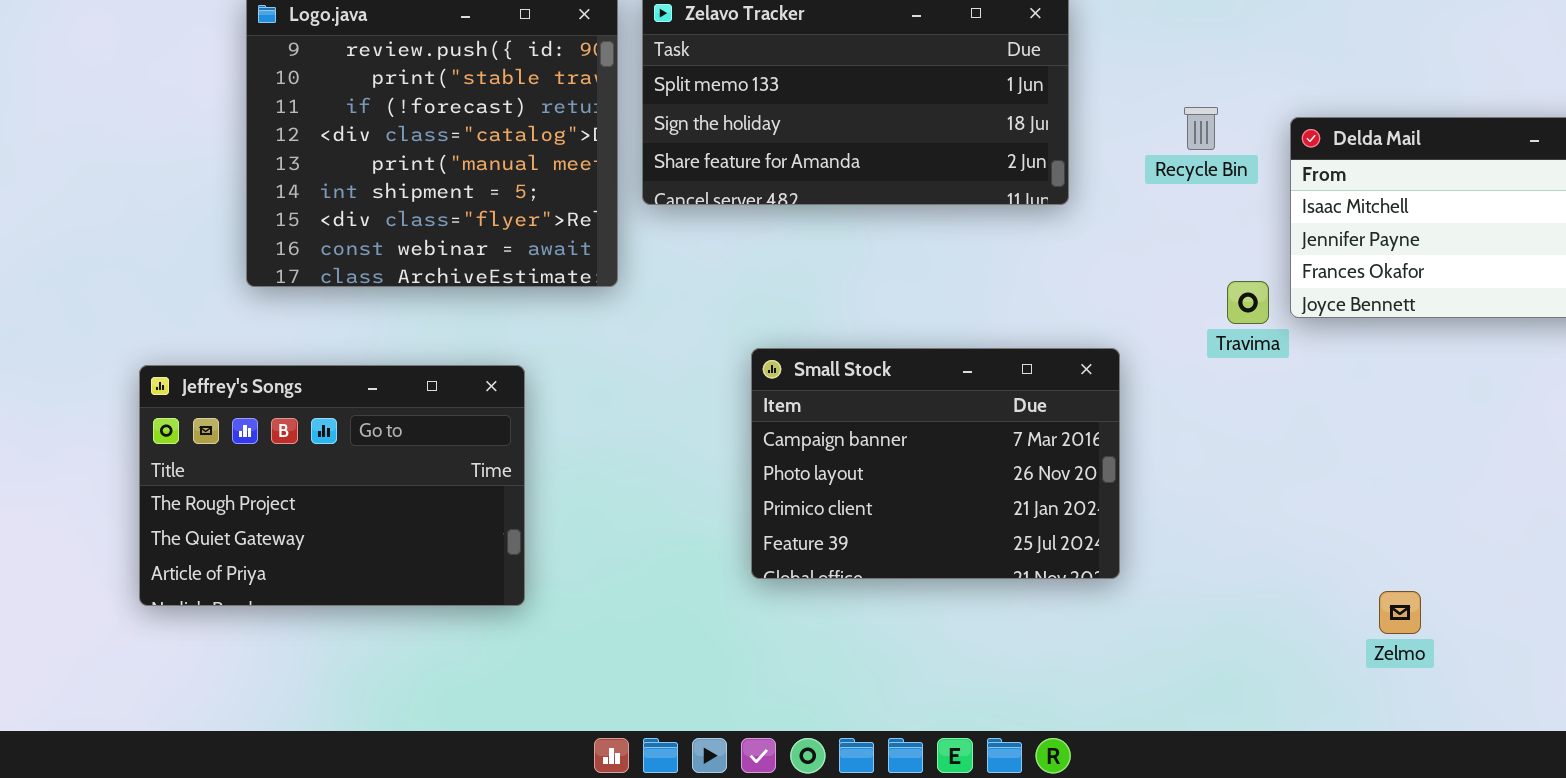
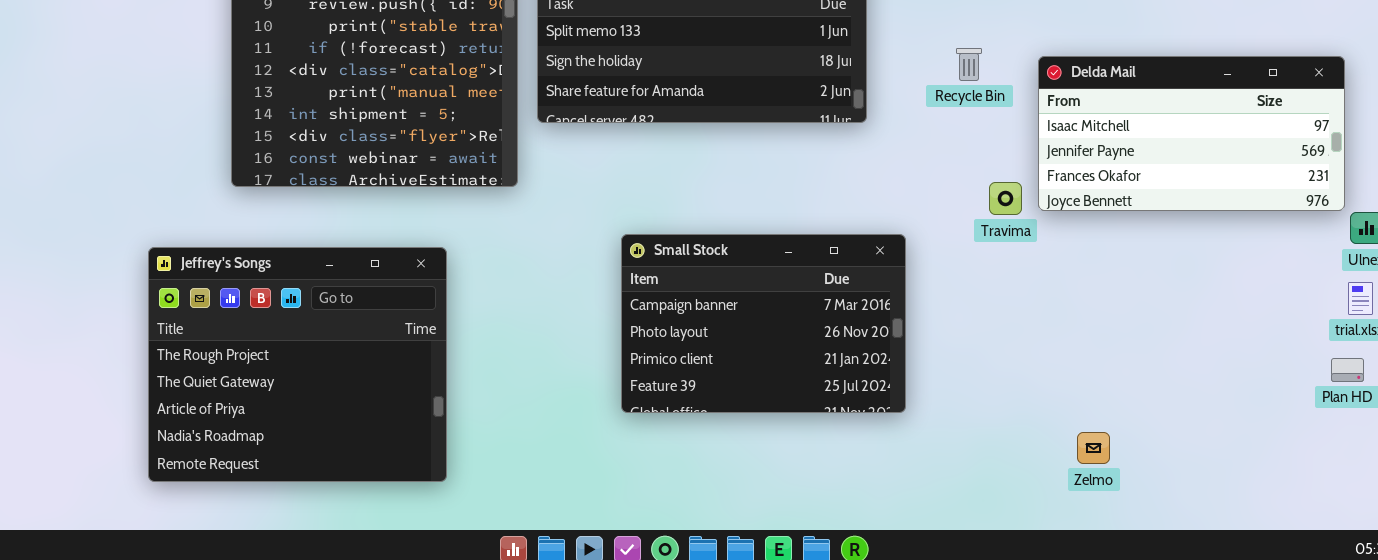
Jeffrey's Songs: [139,365,525,606] -> [148,247,447,482], resized
Zelmo: [1379,591,1421,634] -> [1077,432,1110,464], moved

